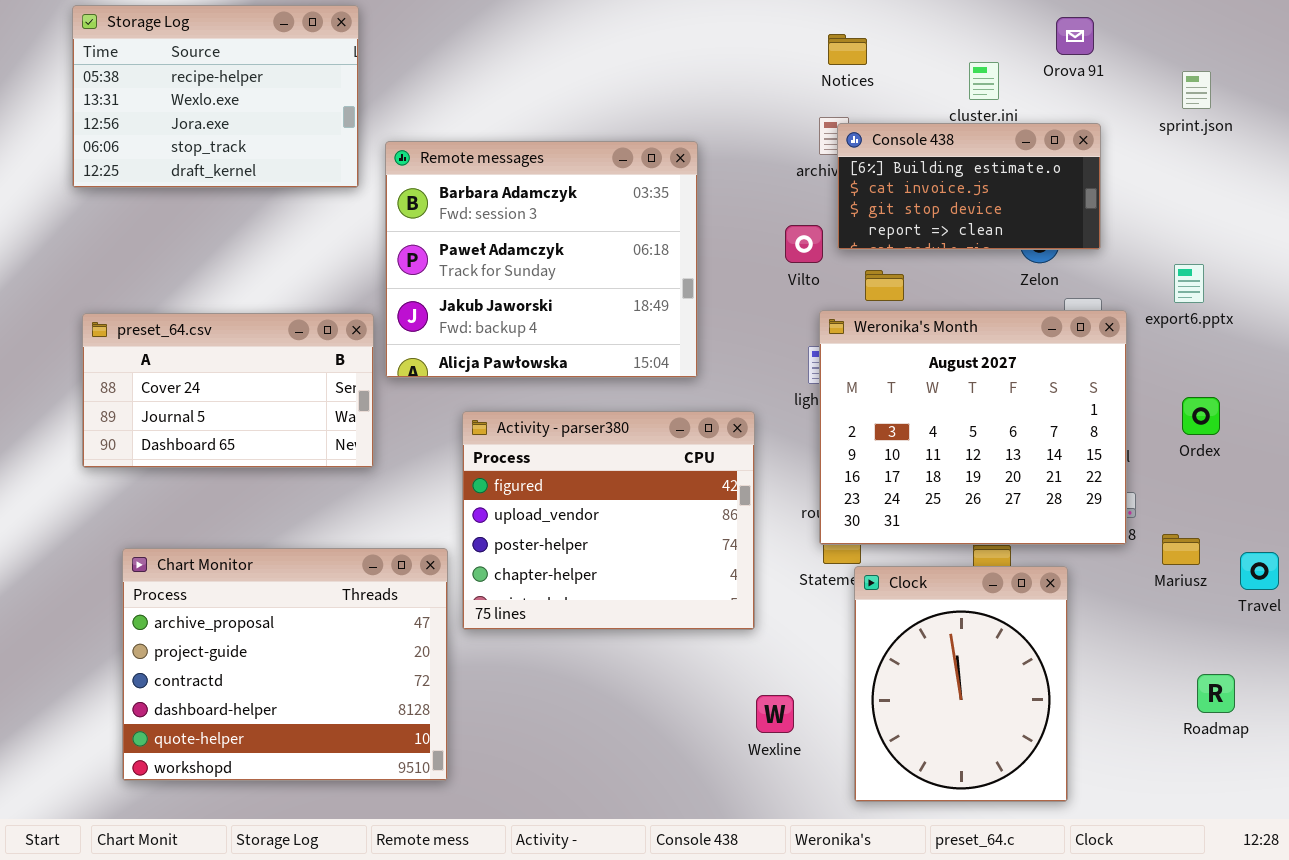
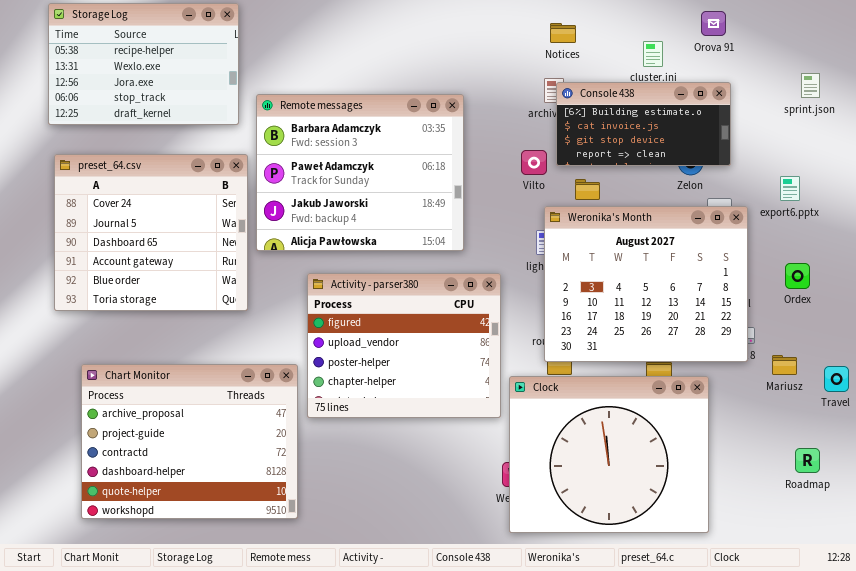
sprint.json: [1182,71,1211,109] -> [801,73,820,98], moved
preset_64.csv: [82,313,374,468] -> [54,154,248,311], resized
Clock: [854,566,1068,802] -> [509,376,709,533], resized

